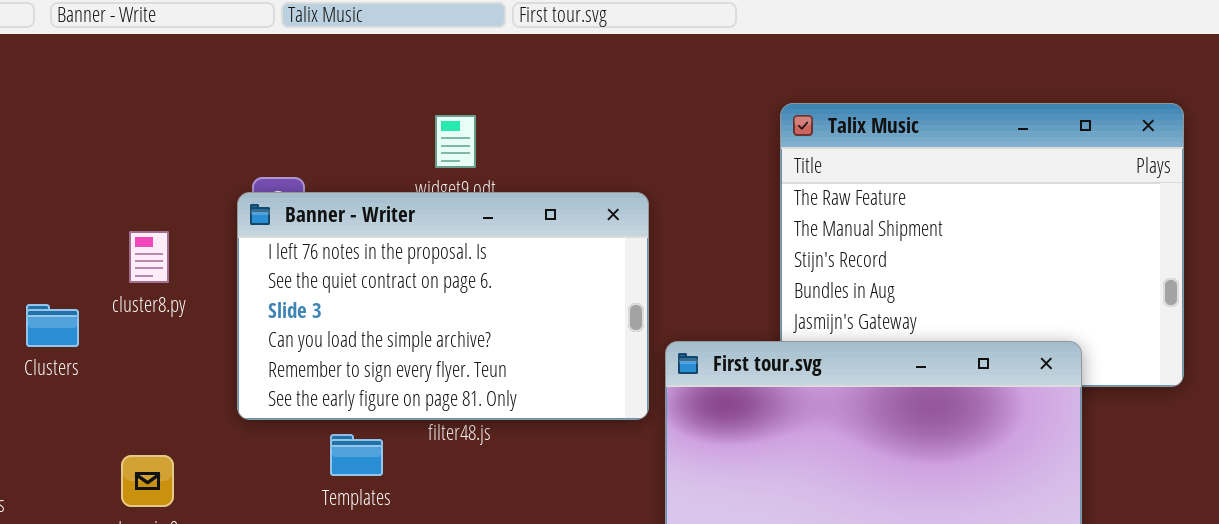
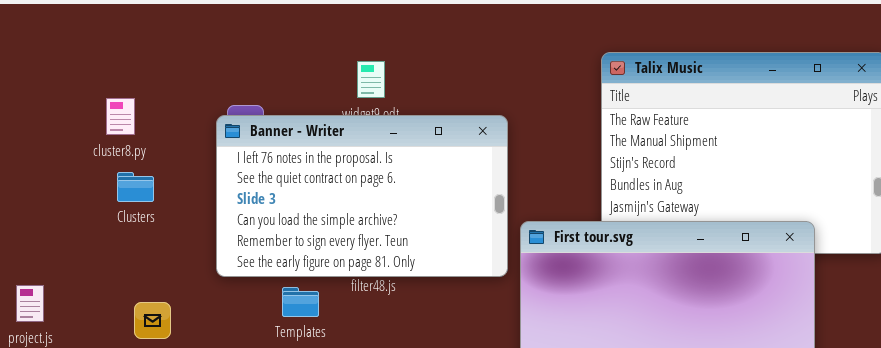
cluster8.py: [129,231,169,283] -> [106,98,135,135], moved
Clusters: [26,304,79,347] -> [117,172,154,202], moved

